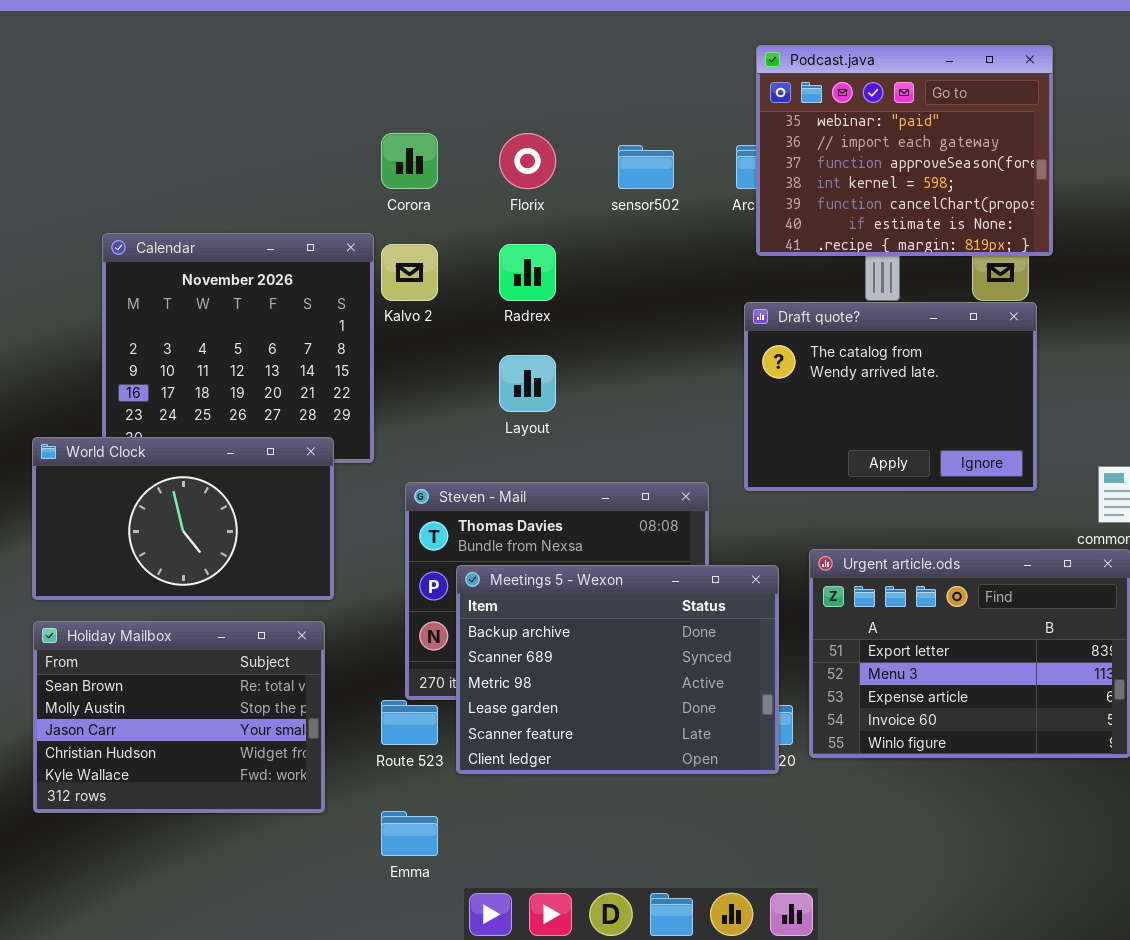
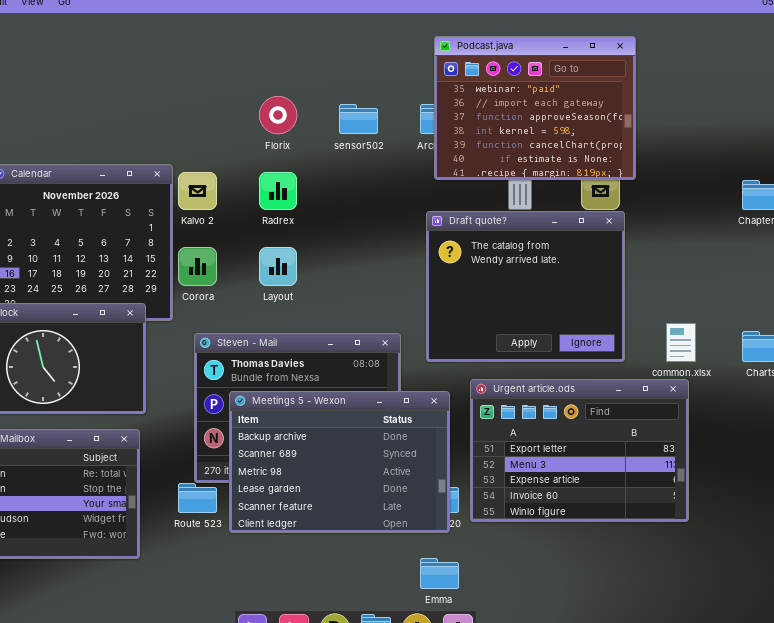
Corora: [381,133,438,189] -> [178,247,217,286], moved
Draft quote?: [744,302,1037,491] -> [426,211,625,362], resized
Emma: [381,811,438,856] -> [420,558,459,589], moved

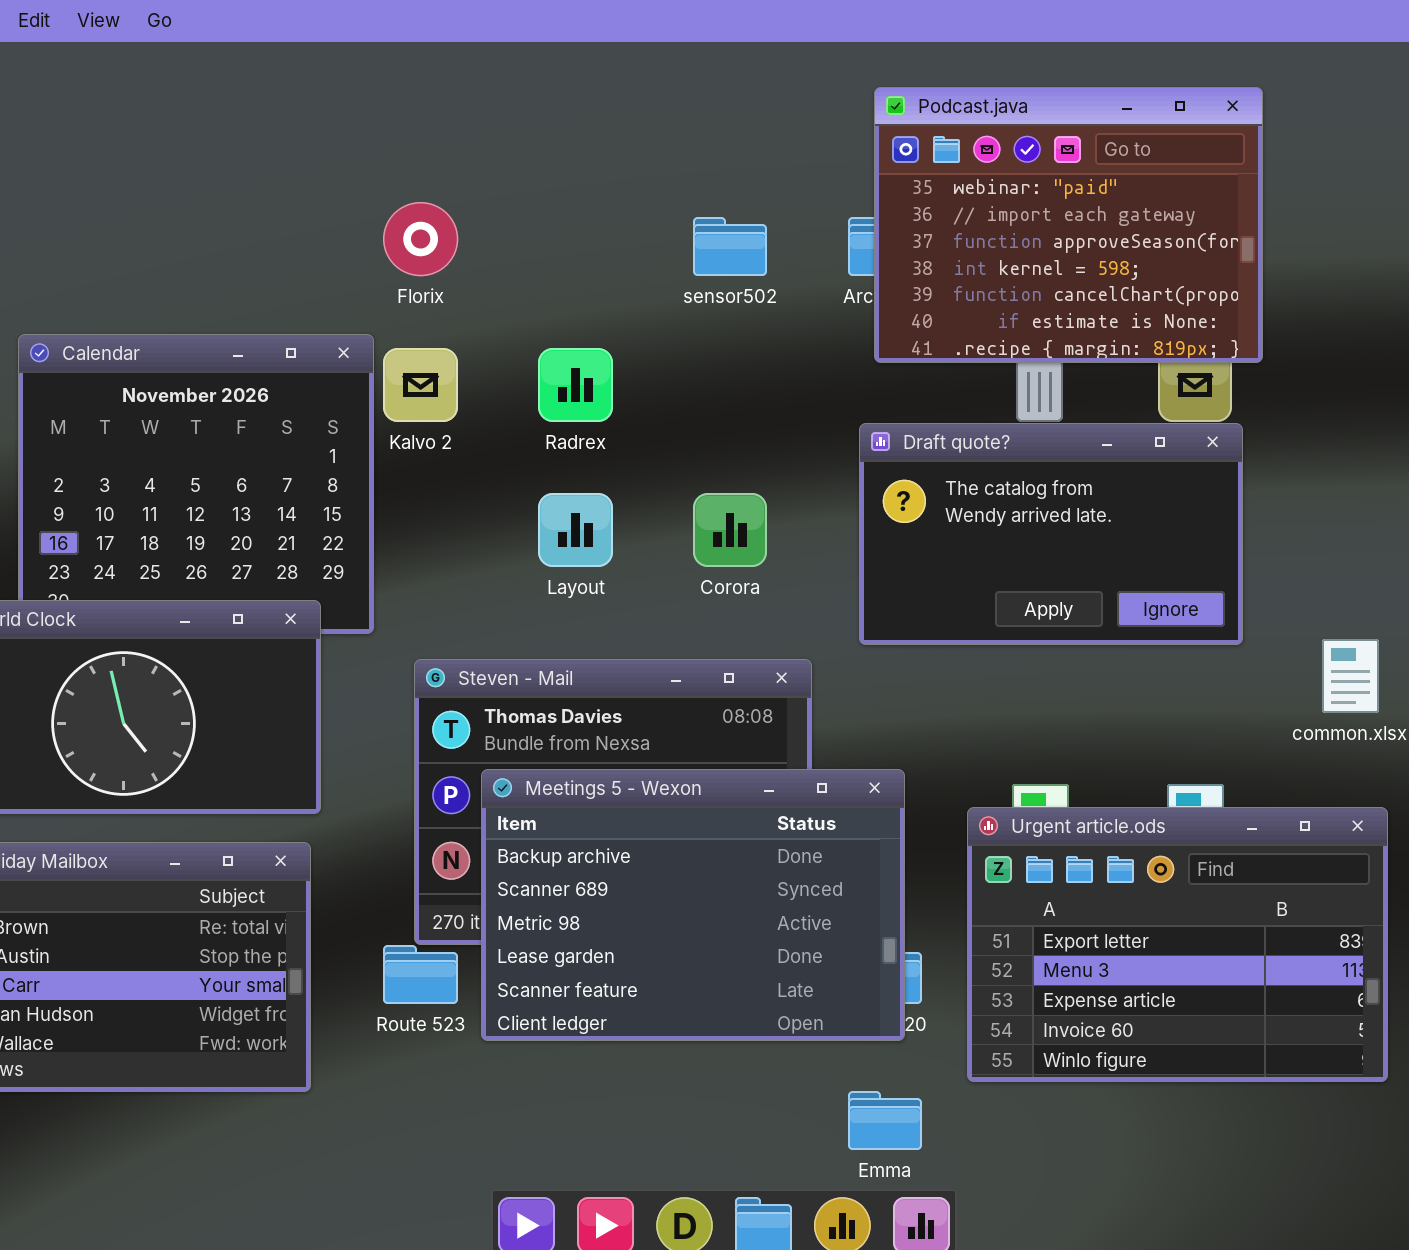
Florix: [259,96,297,134] -> [383,202,458,276], moved
Draft quote?: [426,211,625,362] -> [859,423,1243,645], resized
Corora: [178,247,217,286] -> [693,493,767,567], moved
Urgent article.ods: [470,379,689,522] -> [967,807,1388,1082], moved

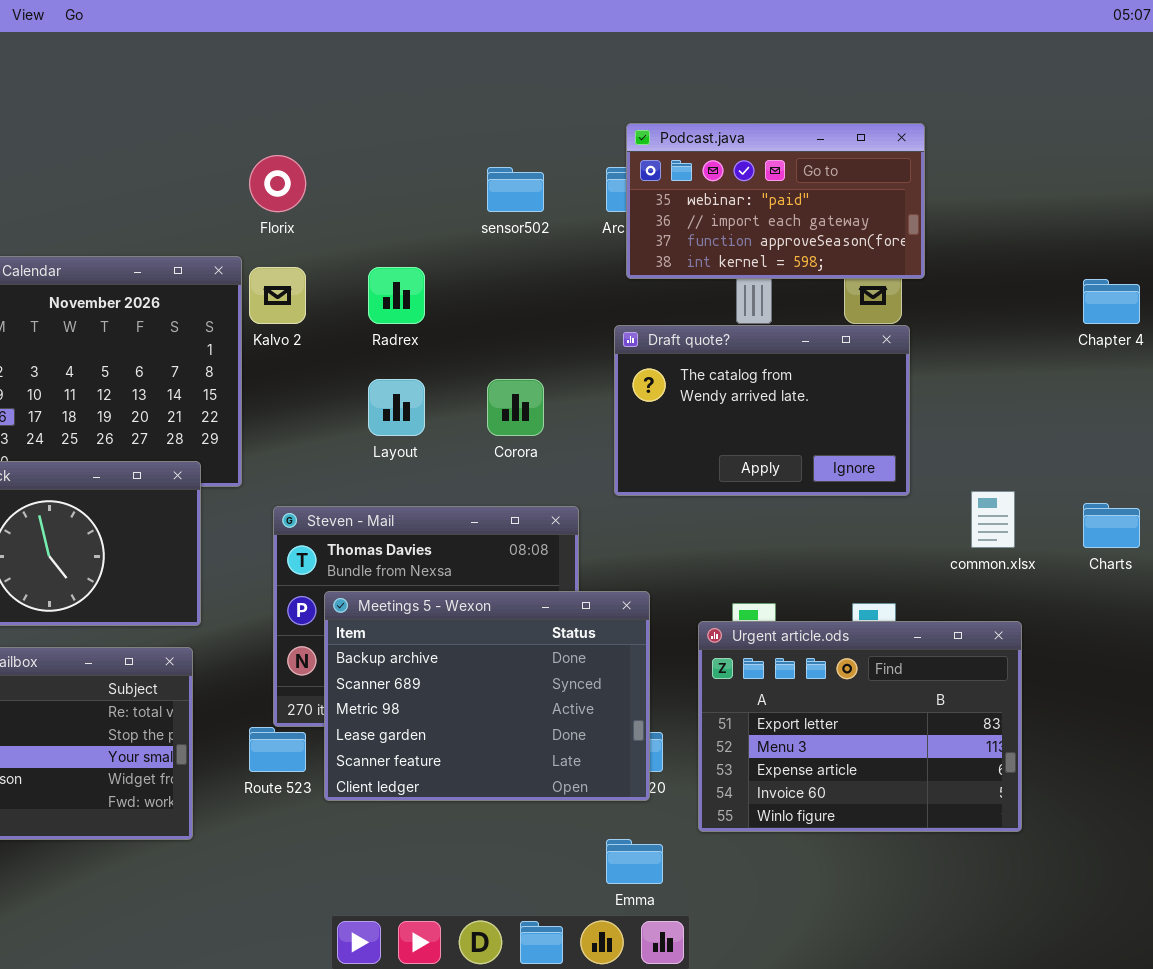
Podcast.java: [874,87,1263,363] -> [626,123,925,279], resized

